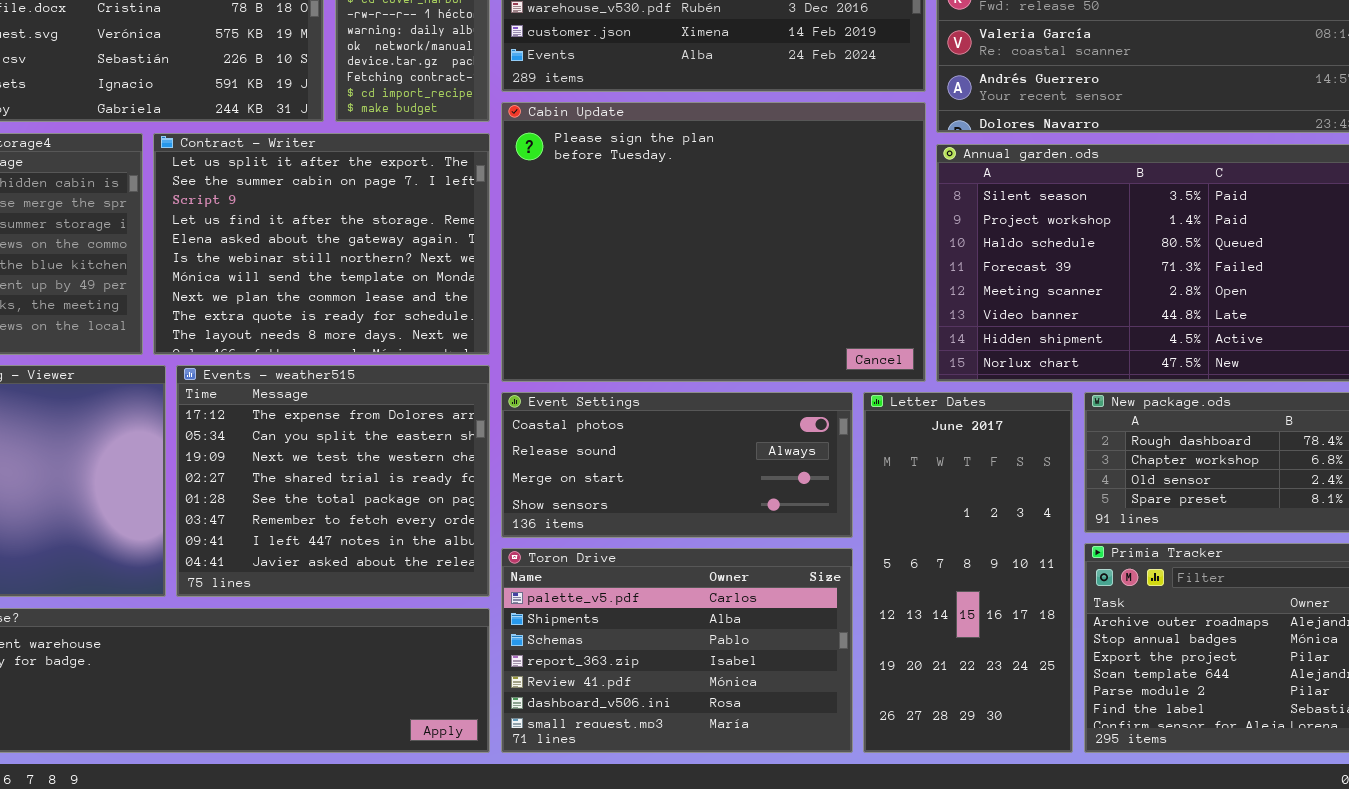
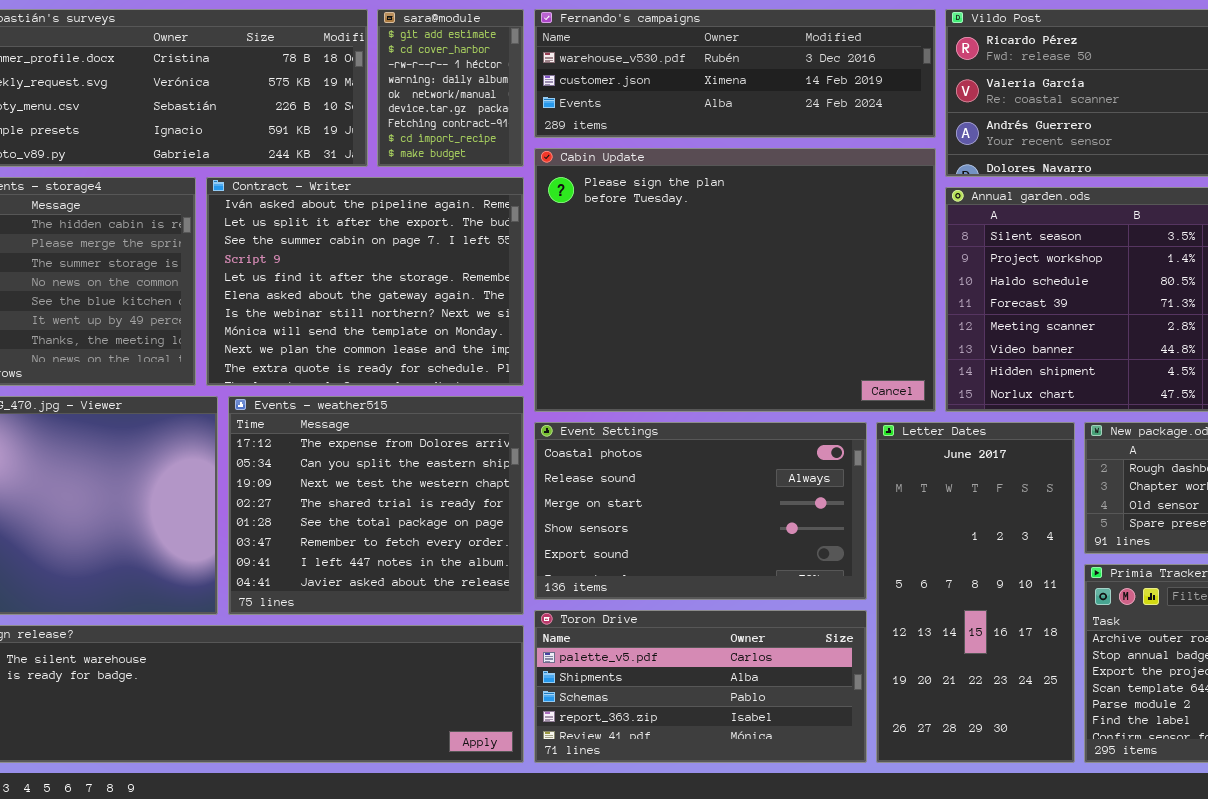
Contract - Writer: [153,133,490,355] -> [206,177,524,386], scrolled up 1 row
Event Settings: [501,392,853,538] -> [534,422,867,600], resized
Toron Drive: [501,548,853,753] -> [534,610,867,763], resized

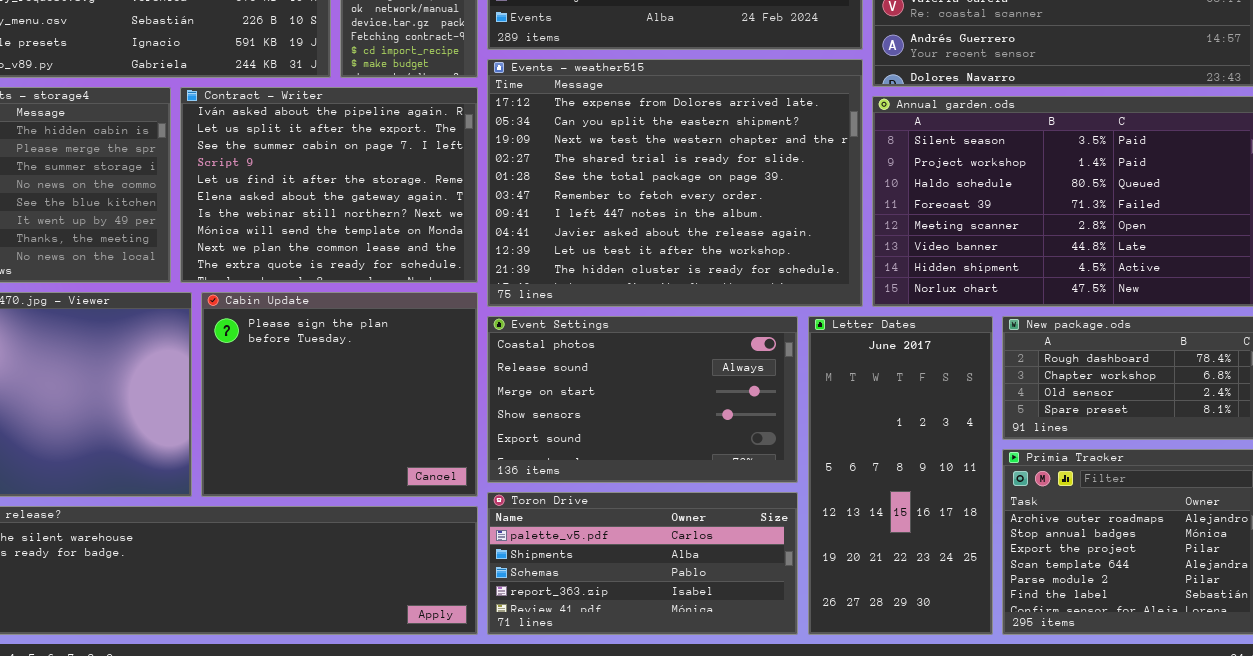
Cabin Update: [534,148,936,412] -> [201,292,478,497], moved, resized
Events - weather515: [228,396,524,615] -> [487,59,863,307], moved, resized

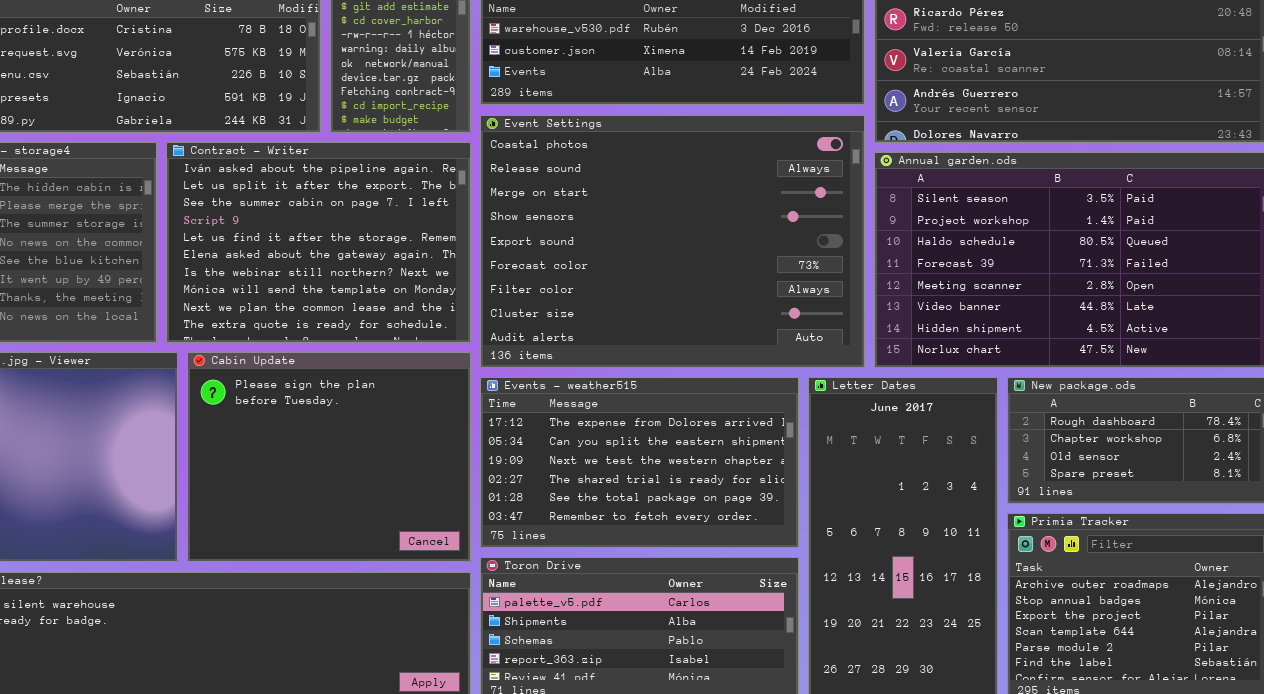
Events - weather515: [487,59,863,307] -> [480,377,799,548], moved, resized
Event Settings: [487,316,798,483] -> [480,115,865,368], moved, resized

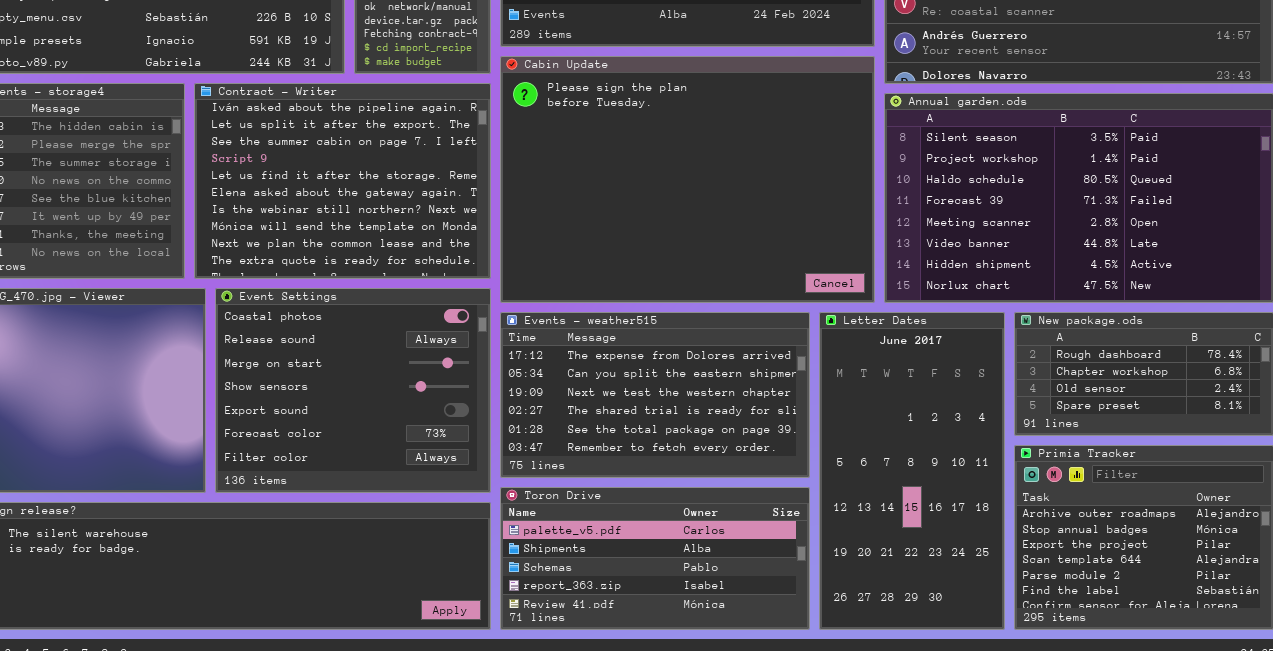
Event Settings: [480,115,865,368] -> [215,288,491,493], moved, resized
Cabin Update: [187,352,471,562] -> [500,56,875,303], moved, resized

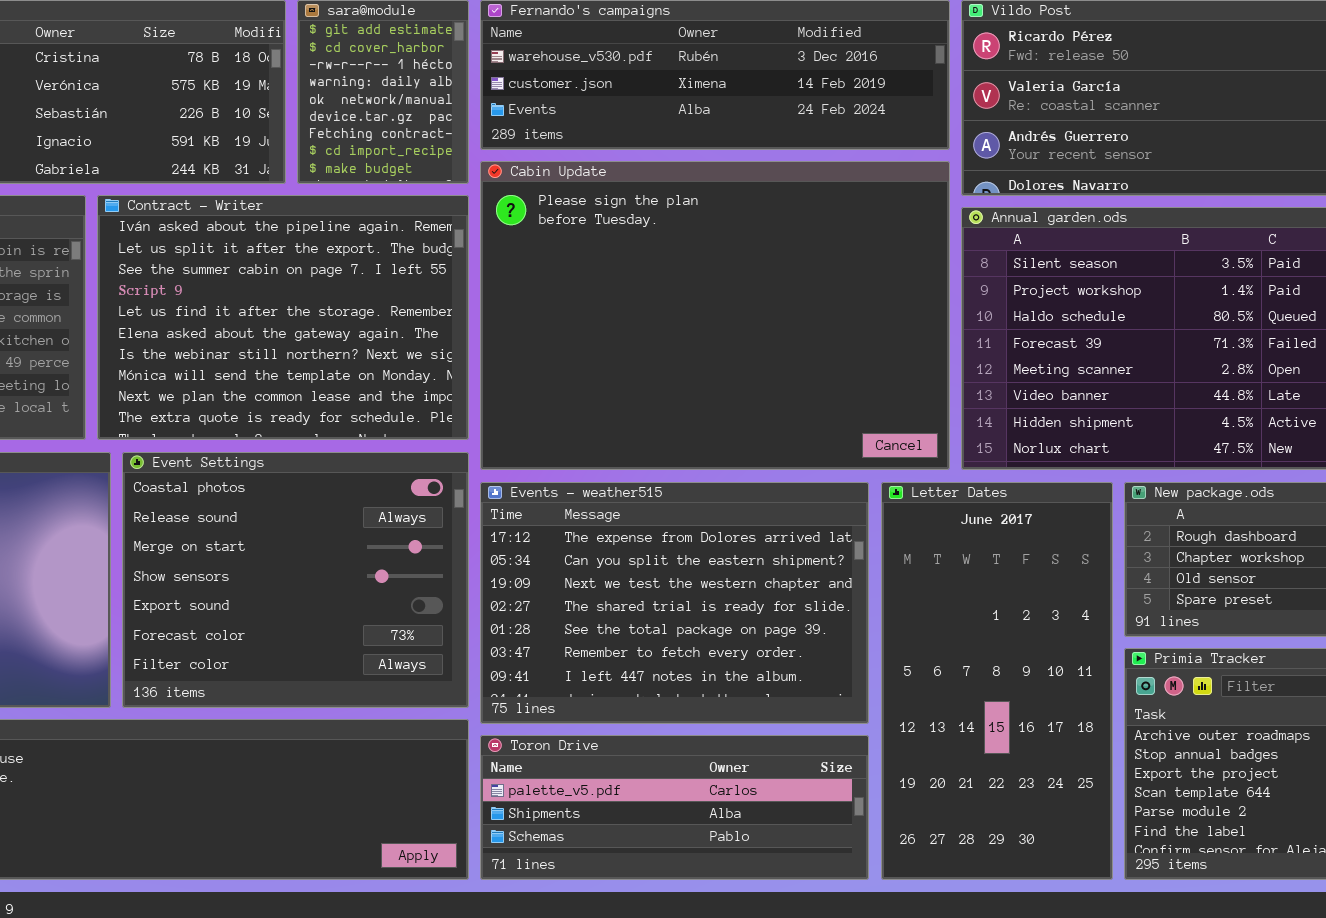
Events - weather515: [500,312,810,478] -> [480,482,869,724], resized
Toron Drive: [500,487,810,630] -> [480,735,869,880], resized

